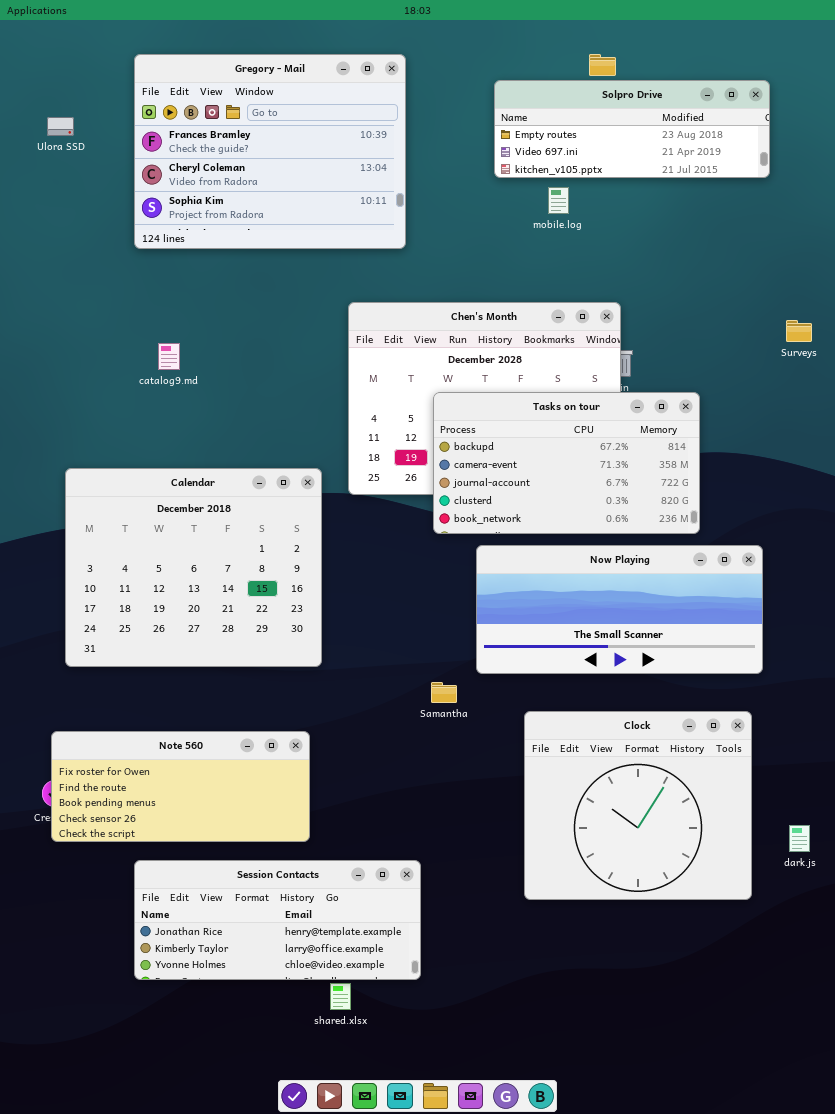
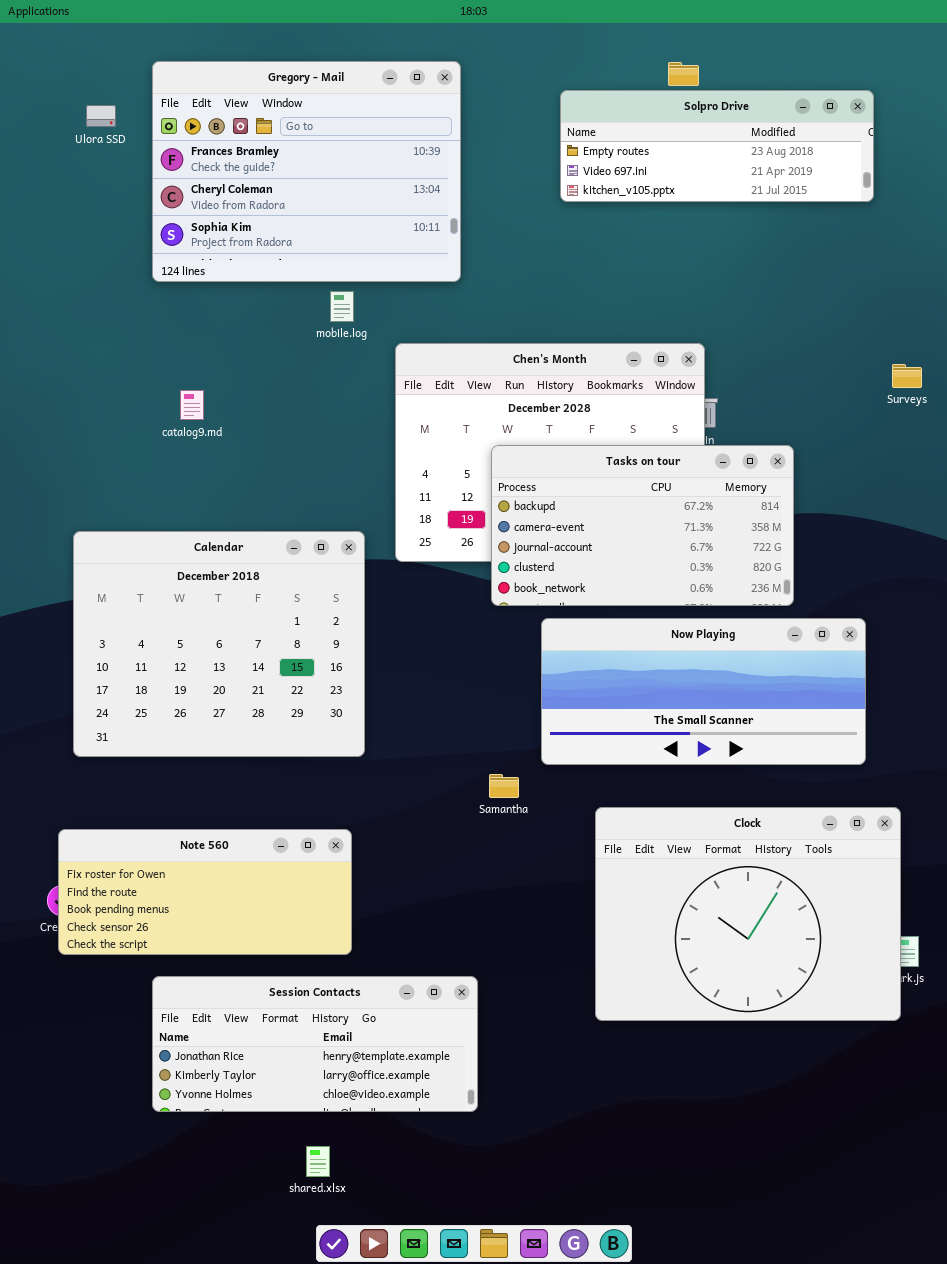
Ulora SSD: [47,117,74,136] -> [86,105,116,127], moved
mobile.log: [548,187,569,214] -> [330,291,354,322], moved
Clock: [524,711,752,900] -> [595,807,901,1021], resized
shared.xlsx: [330,983,351,1010] -> [306,1146,330,1177], moved

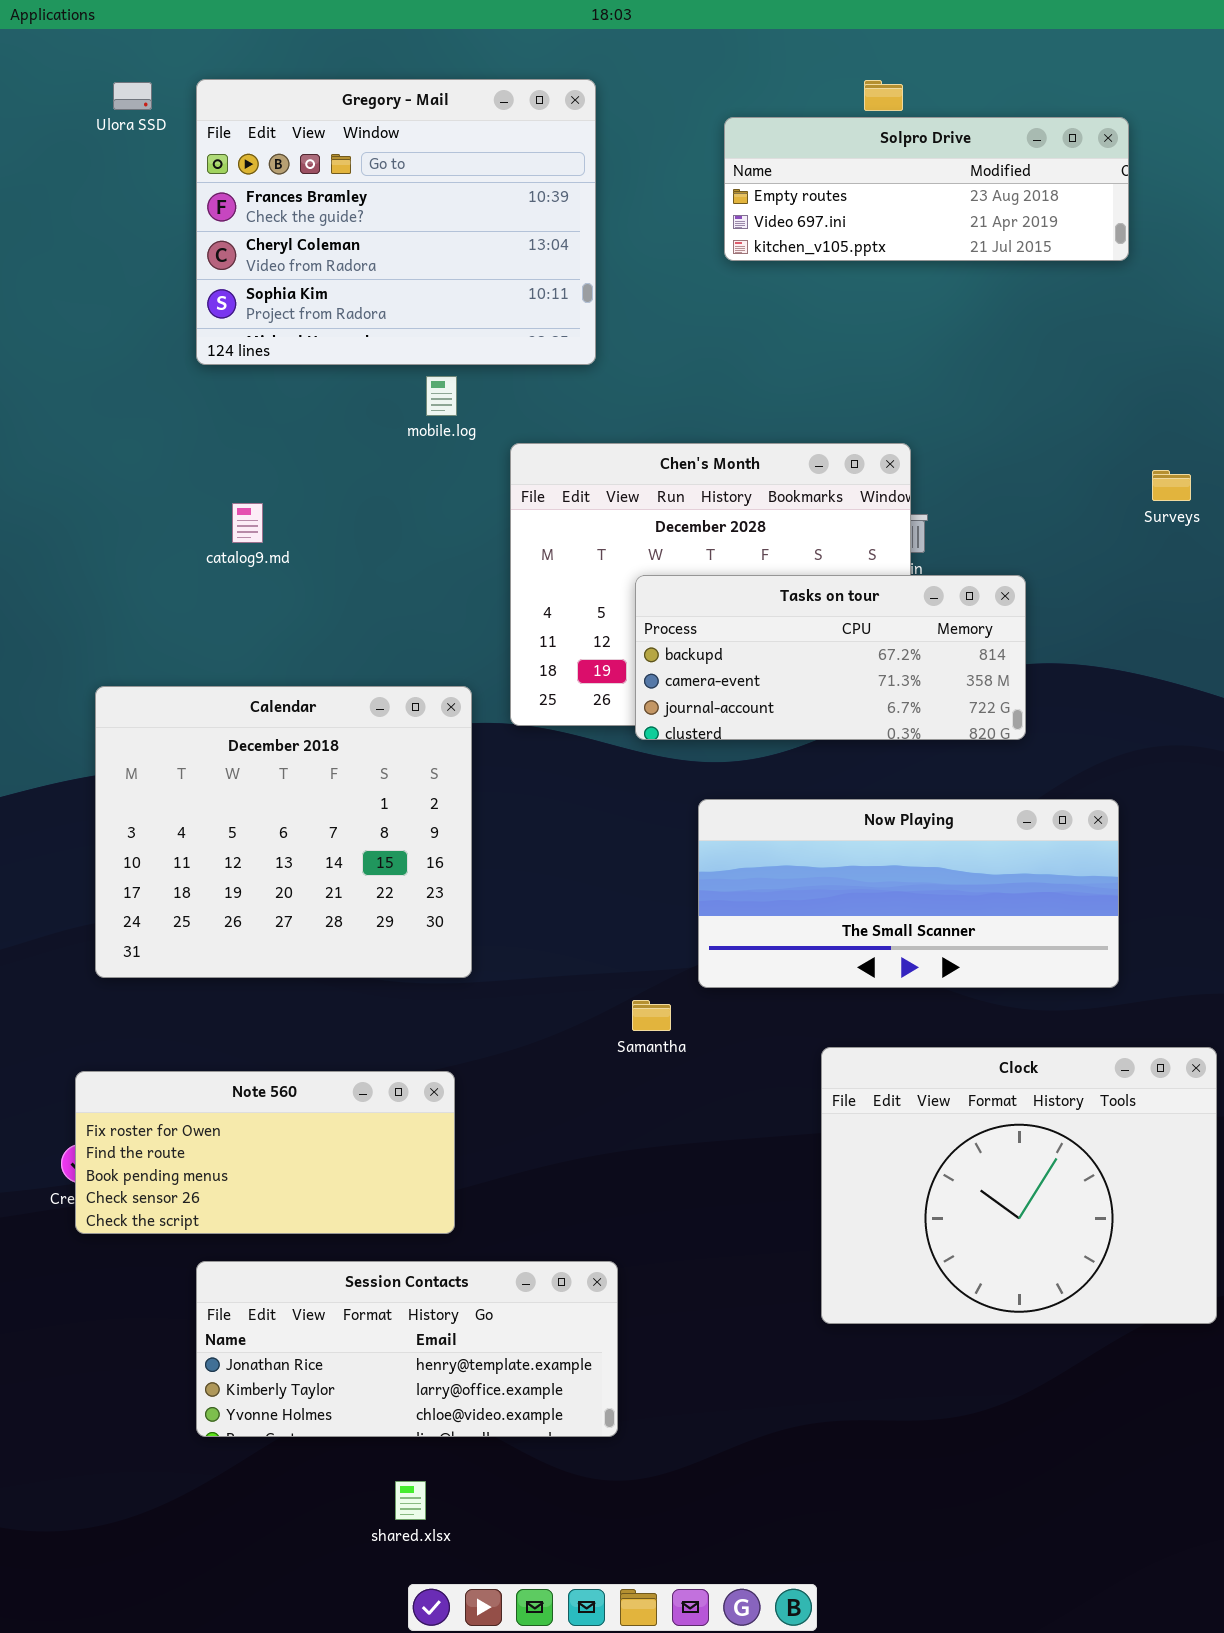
Ulora SSD: [86,105,116,127] -> [113,82,152,110], moved
Tasks on tour: [491,445,794,606] -> [635,575,1026,740], resized
Clock: [595,807,901,1021] -> [821,1047,1217,1324], moved

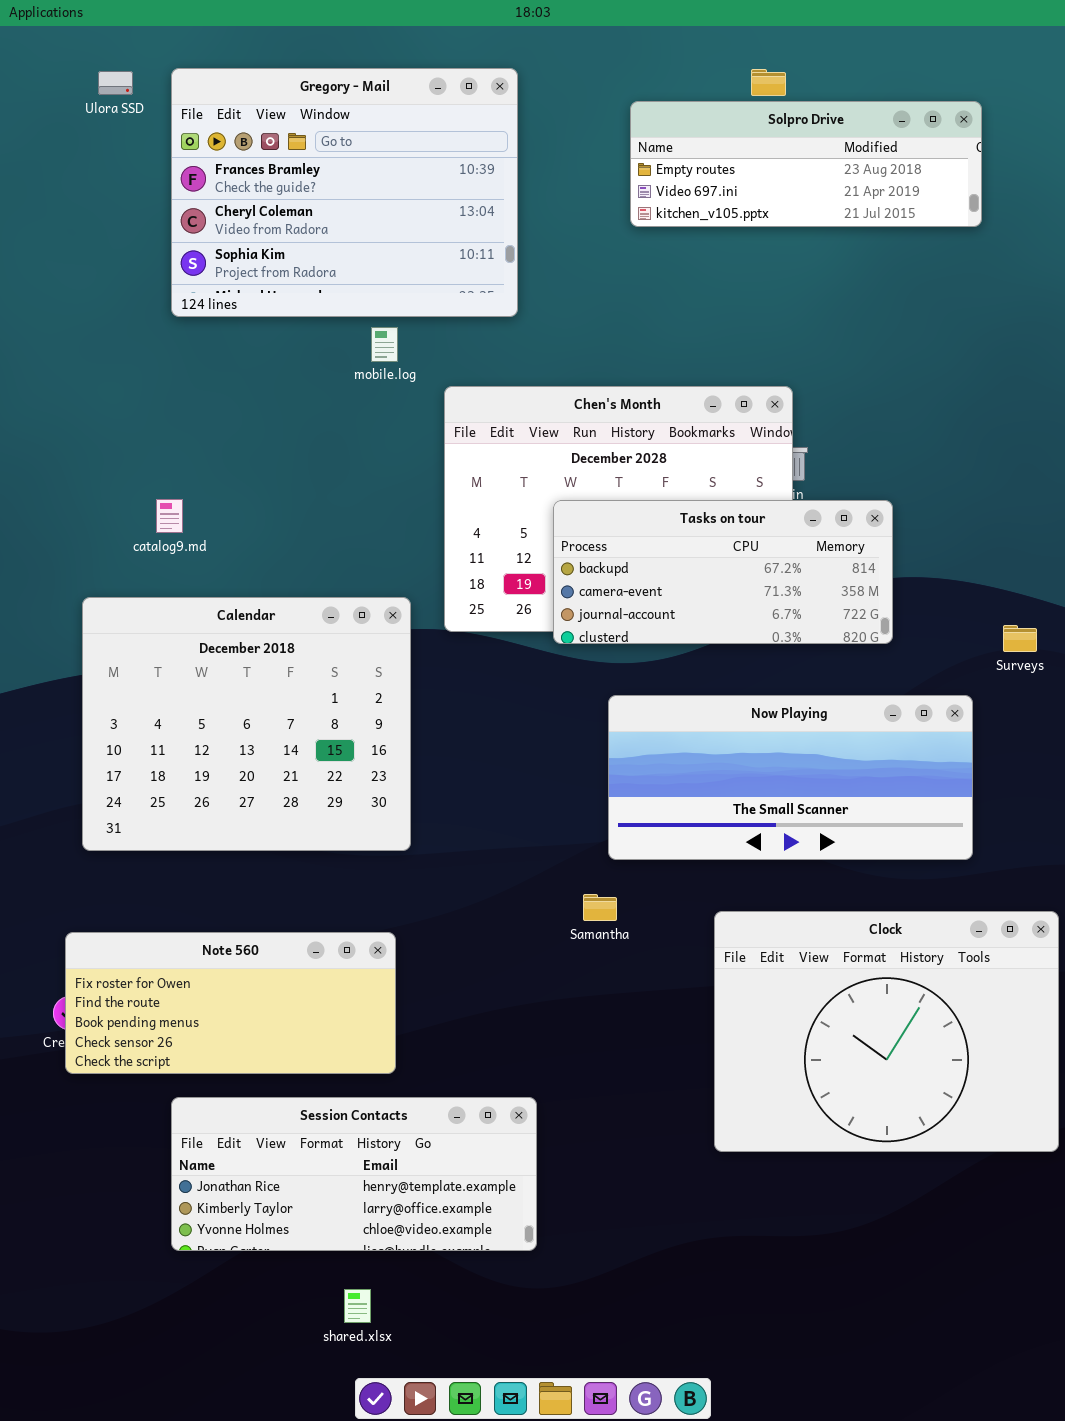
Surveys: [1152,470,1191,501] -> [1003,625,1037,652], moved
catalog9.md: [232,503,263,543] -> [156,499,183,533], moved
Samantha: [632,1000,671,1031] -> [583,894,617,921], moved

